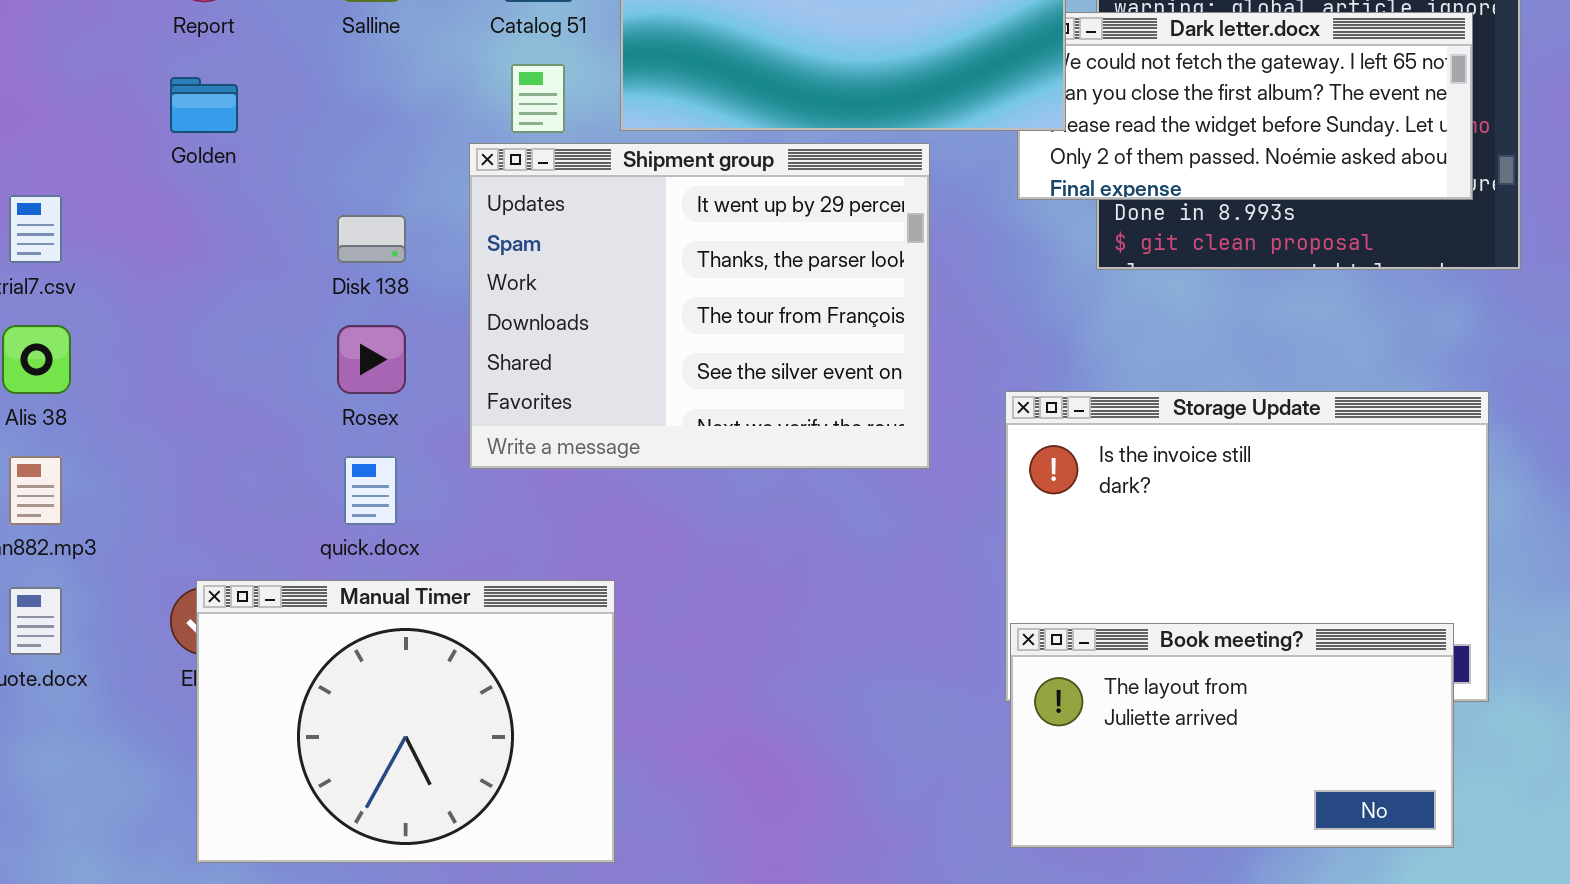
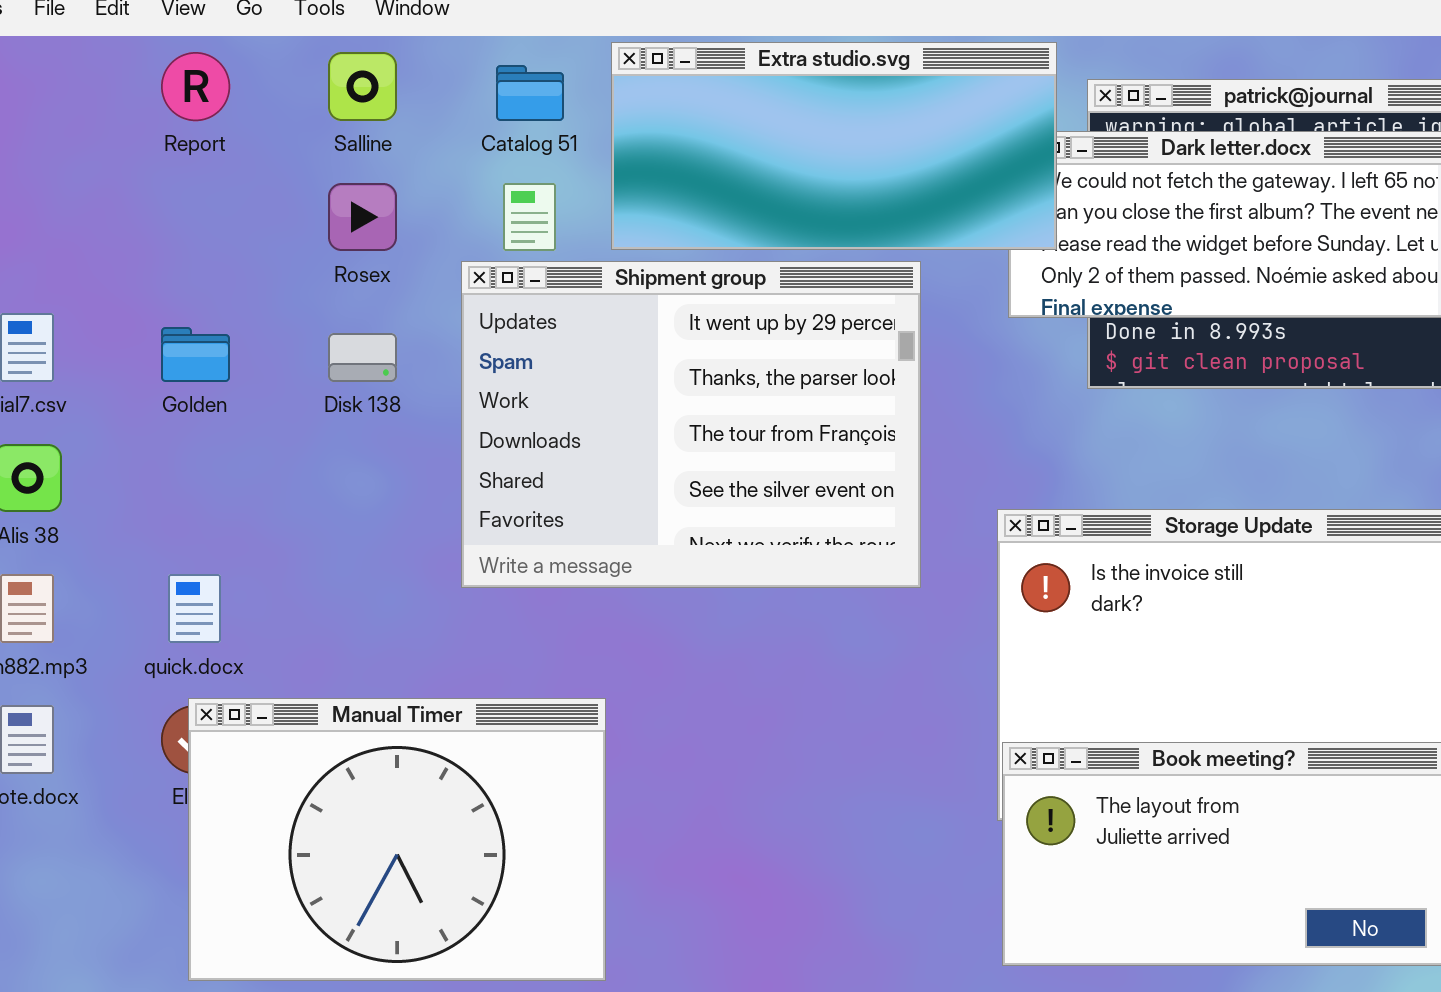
Golden: [170,77,238,133] -> [161,327,230,382], moved
Rosex: [337,325,406,394] -> [328,183,397,251], moved
quick.docx: [344,456,397,525] -> [168,574,221,643], moved

